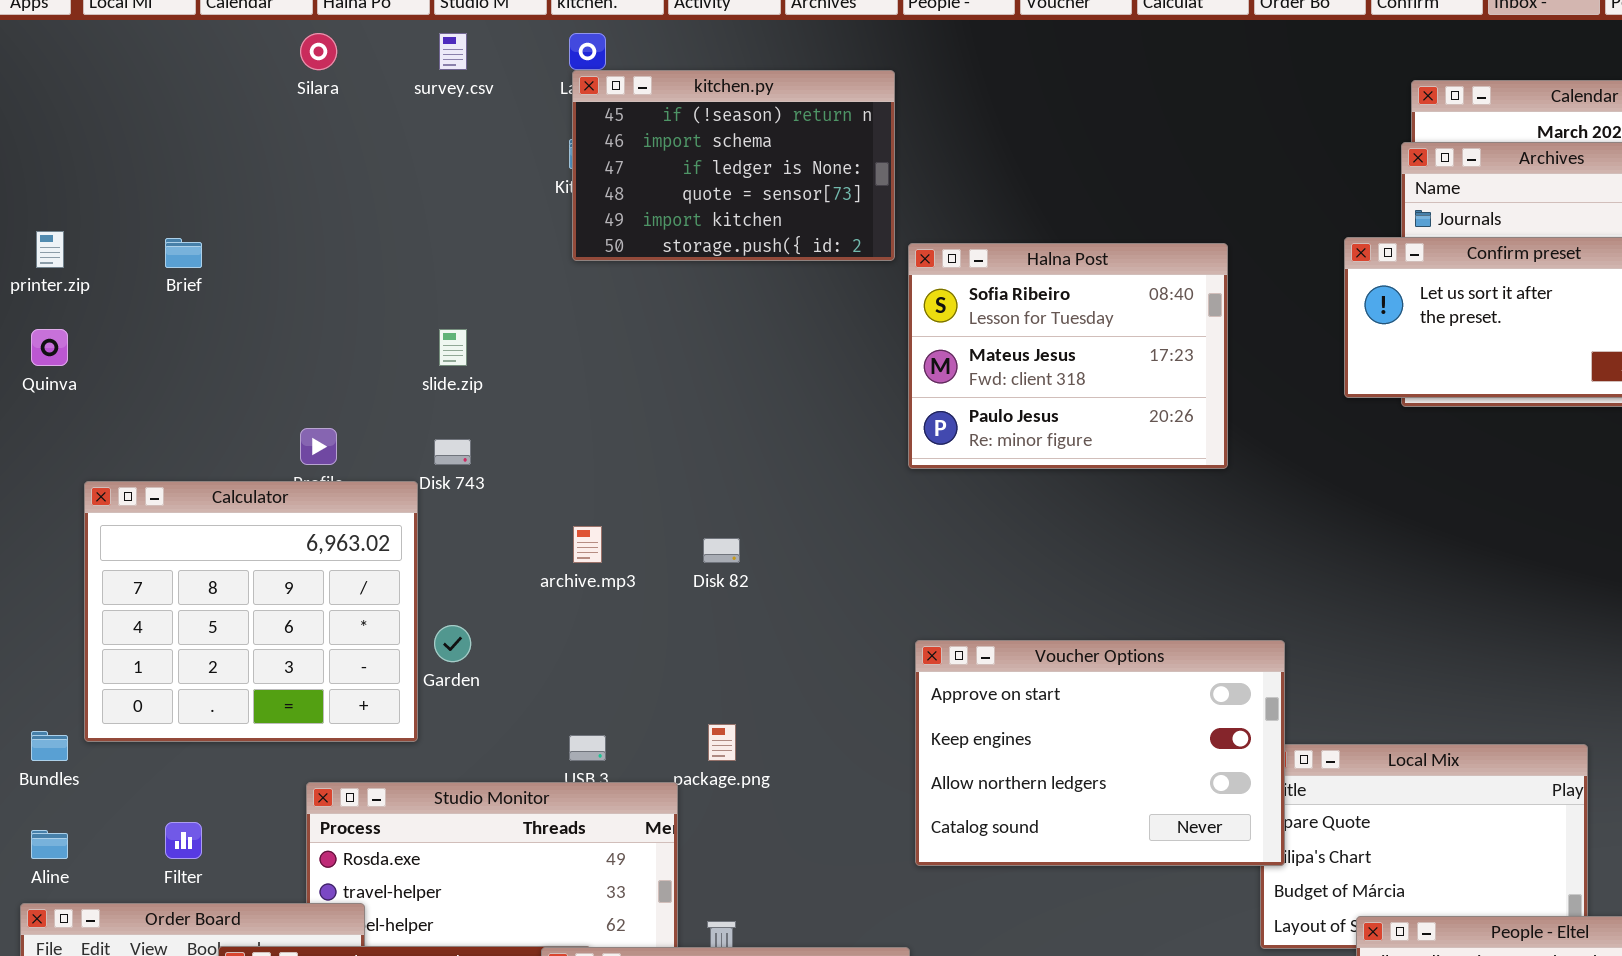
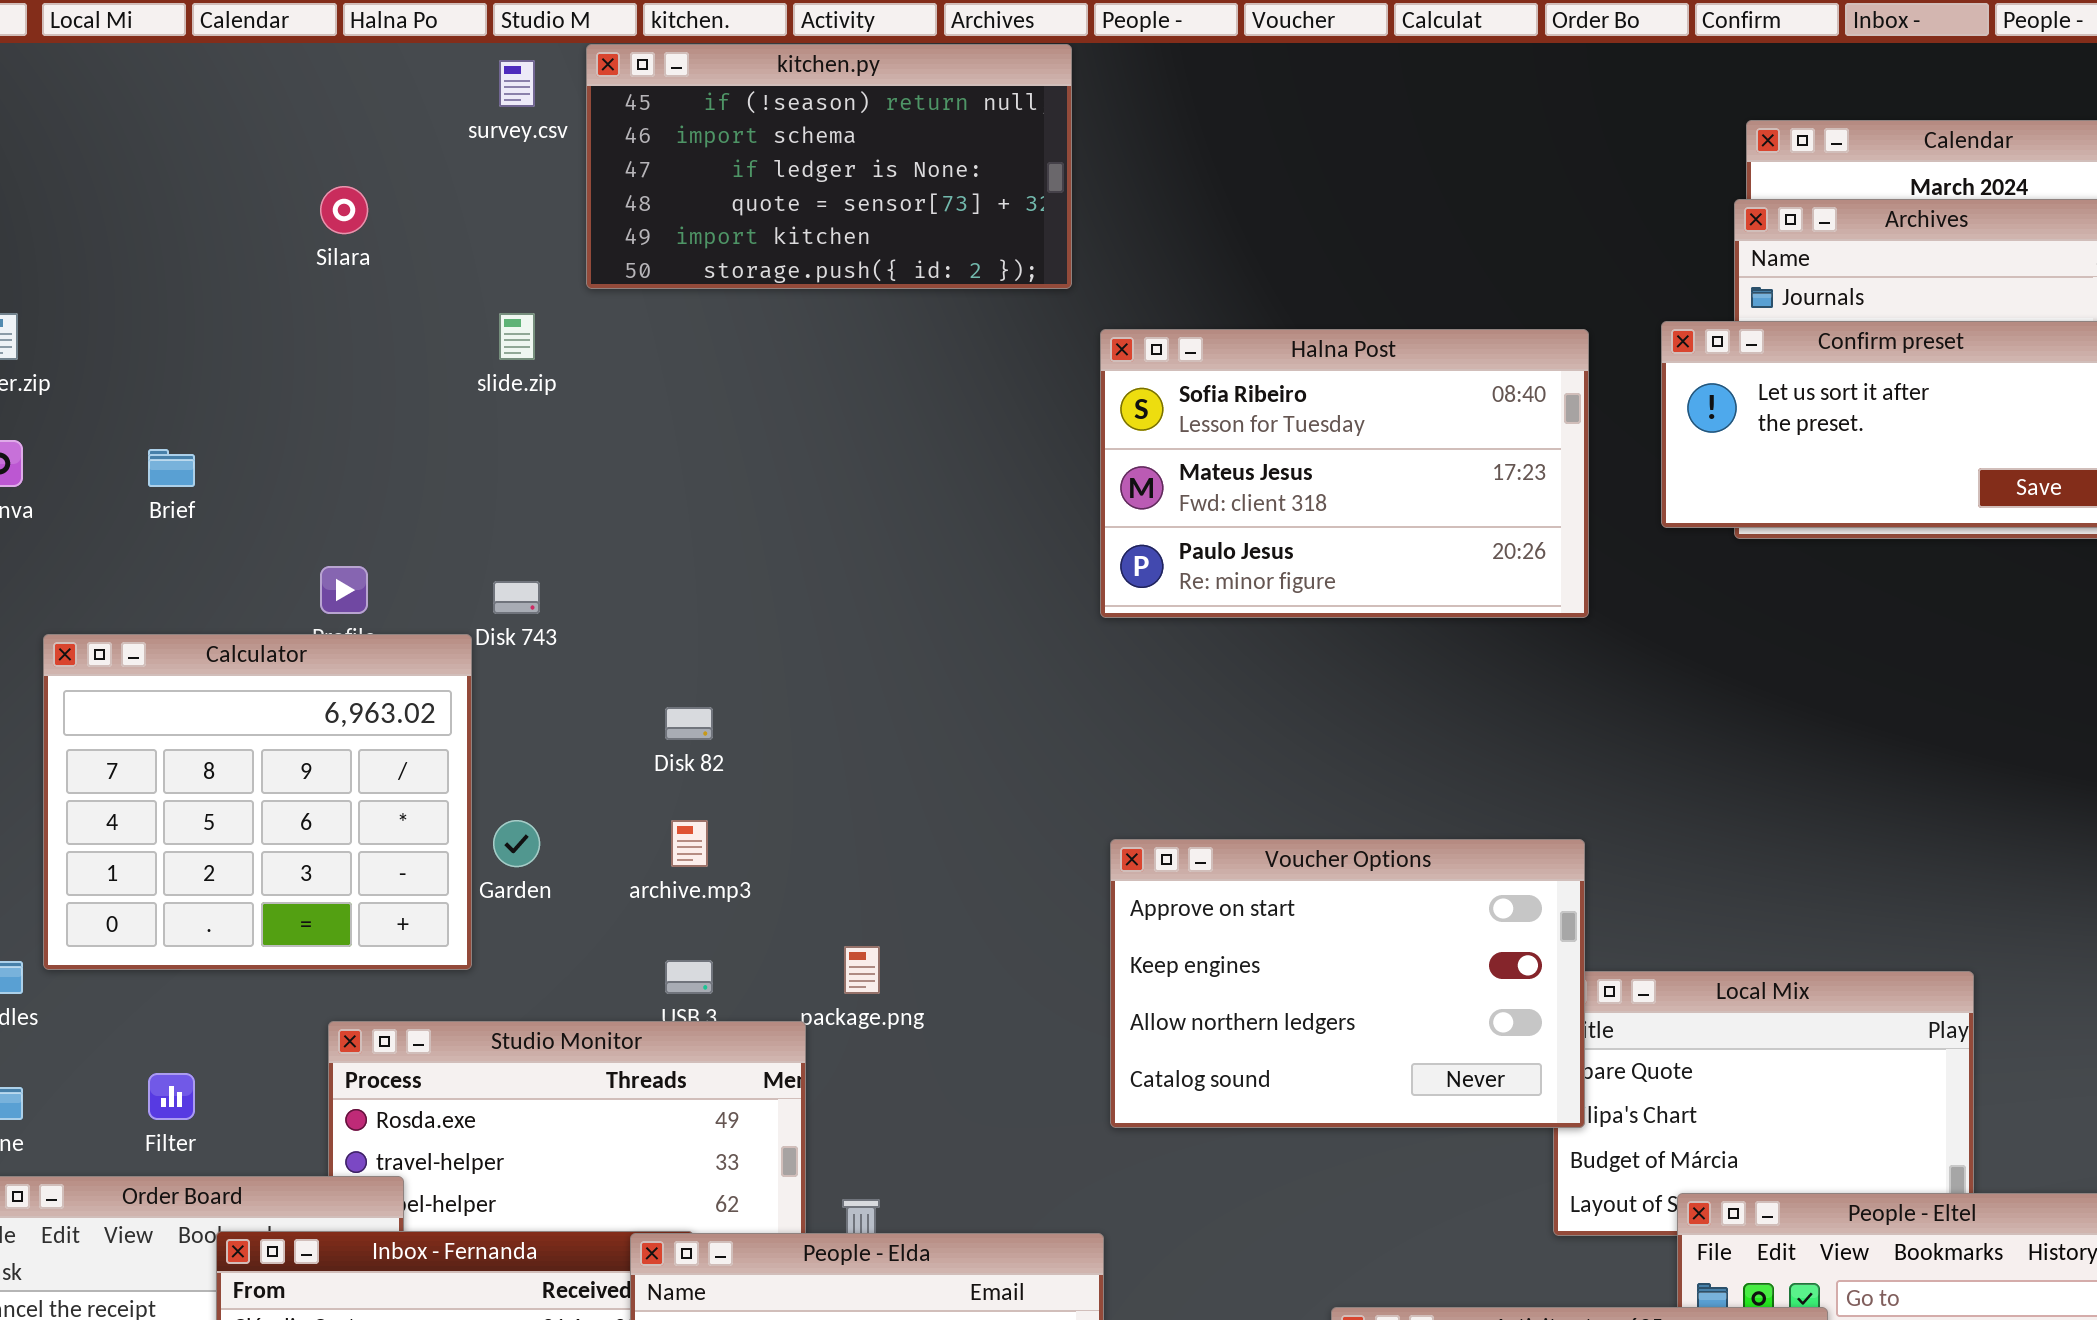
Silara: [300,33,337,70] -> [320,186,368,234], moved
kitchen.py: [572,70,895,261] -> [586,44,1072,289], moved, resized
Brief: [165,238,202,268] -> [148,449,195,487], moved
Halna Post: [908,243,1228,469] -> [1100,329,1589,618], resized
slide.zip: [439,329,467,366] -> [499,313,535,360], moved
archive.mp3: [573,526,602,563] -> [671,820,708,867], moved
Disk 82: [703,538,740,563] -> [665,707,713,740], moved

